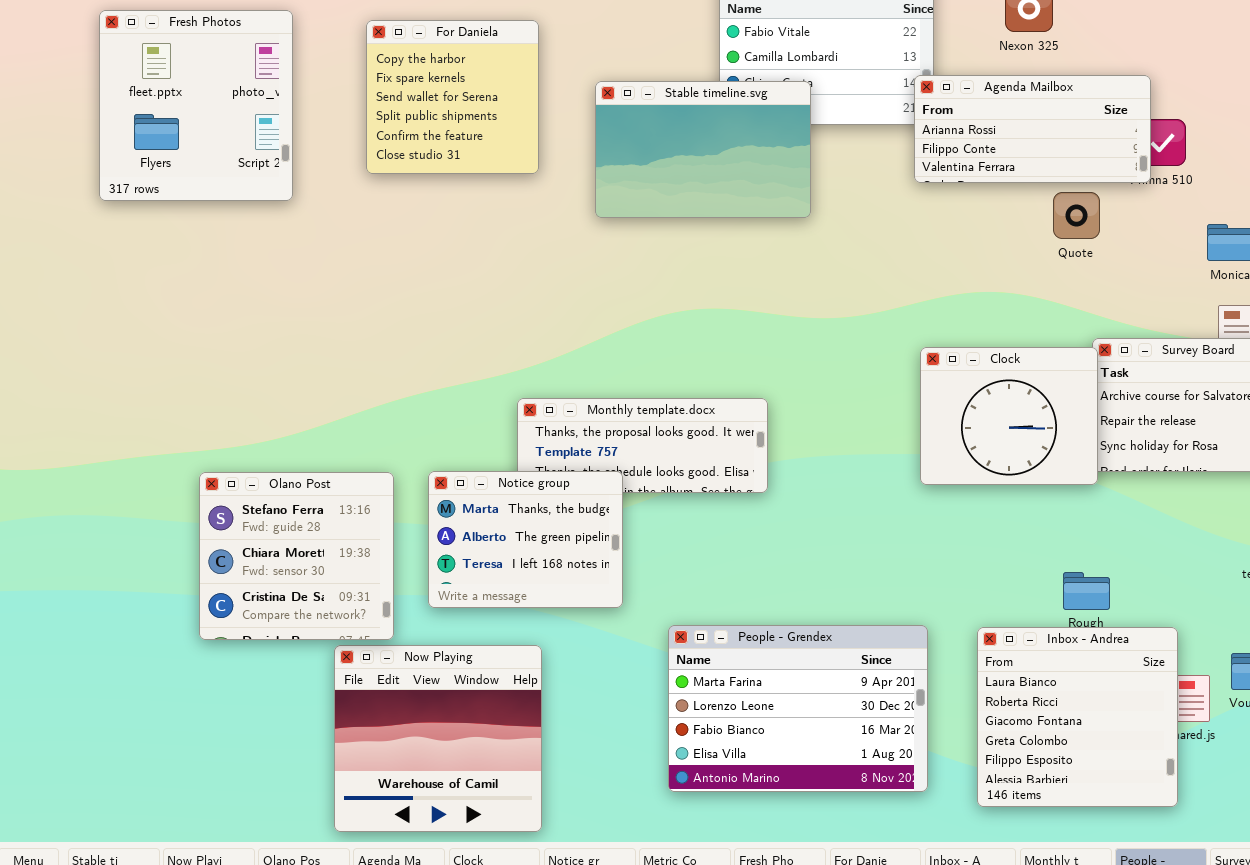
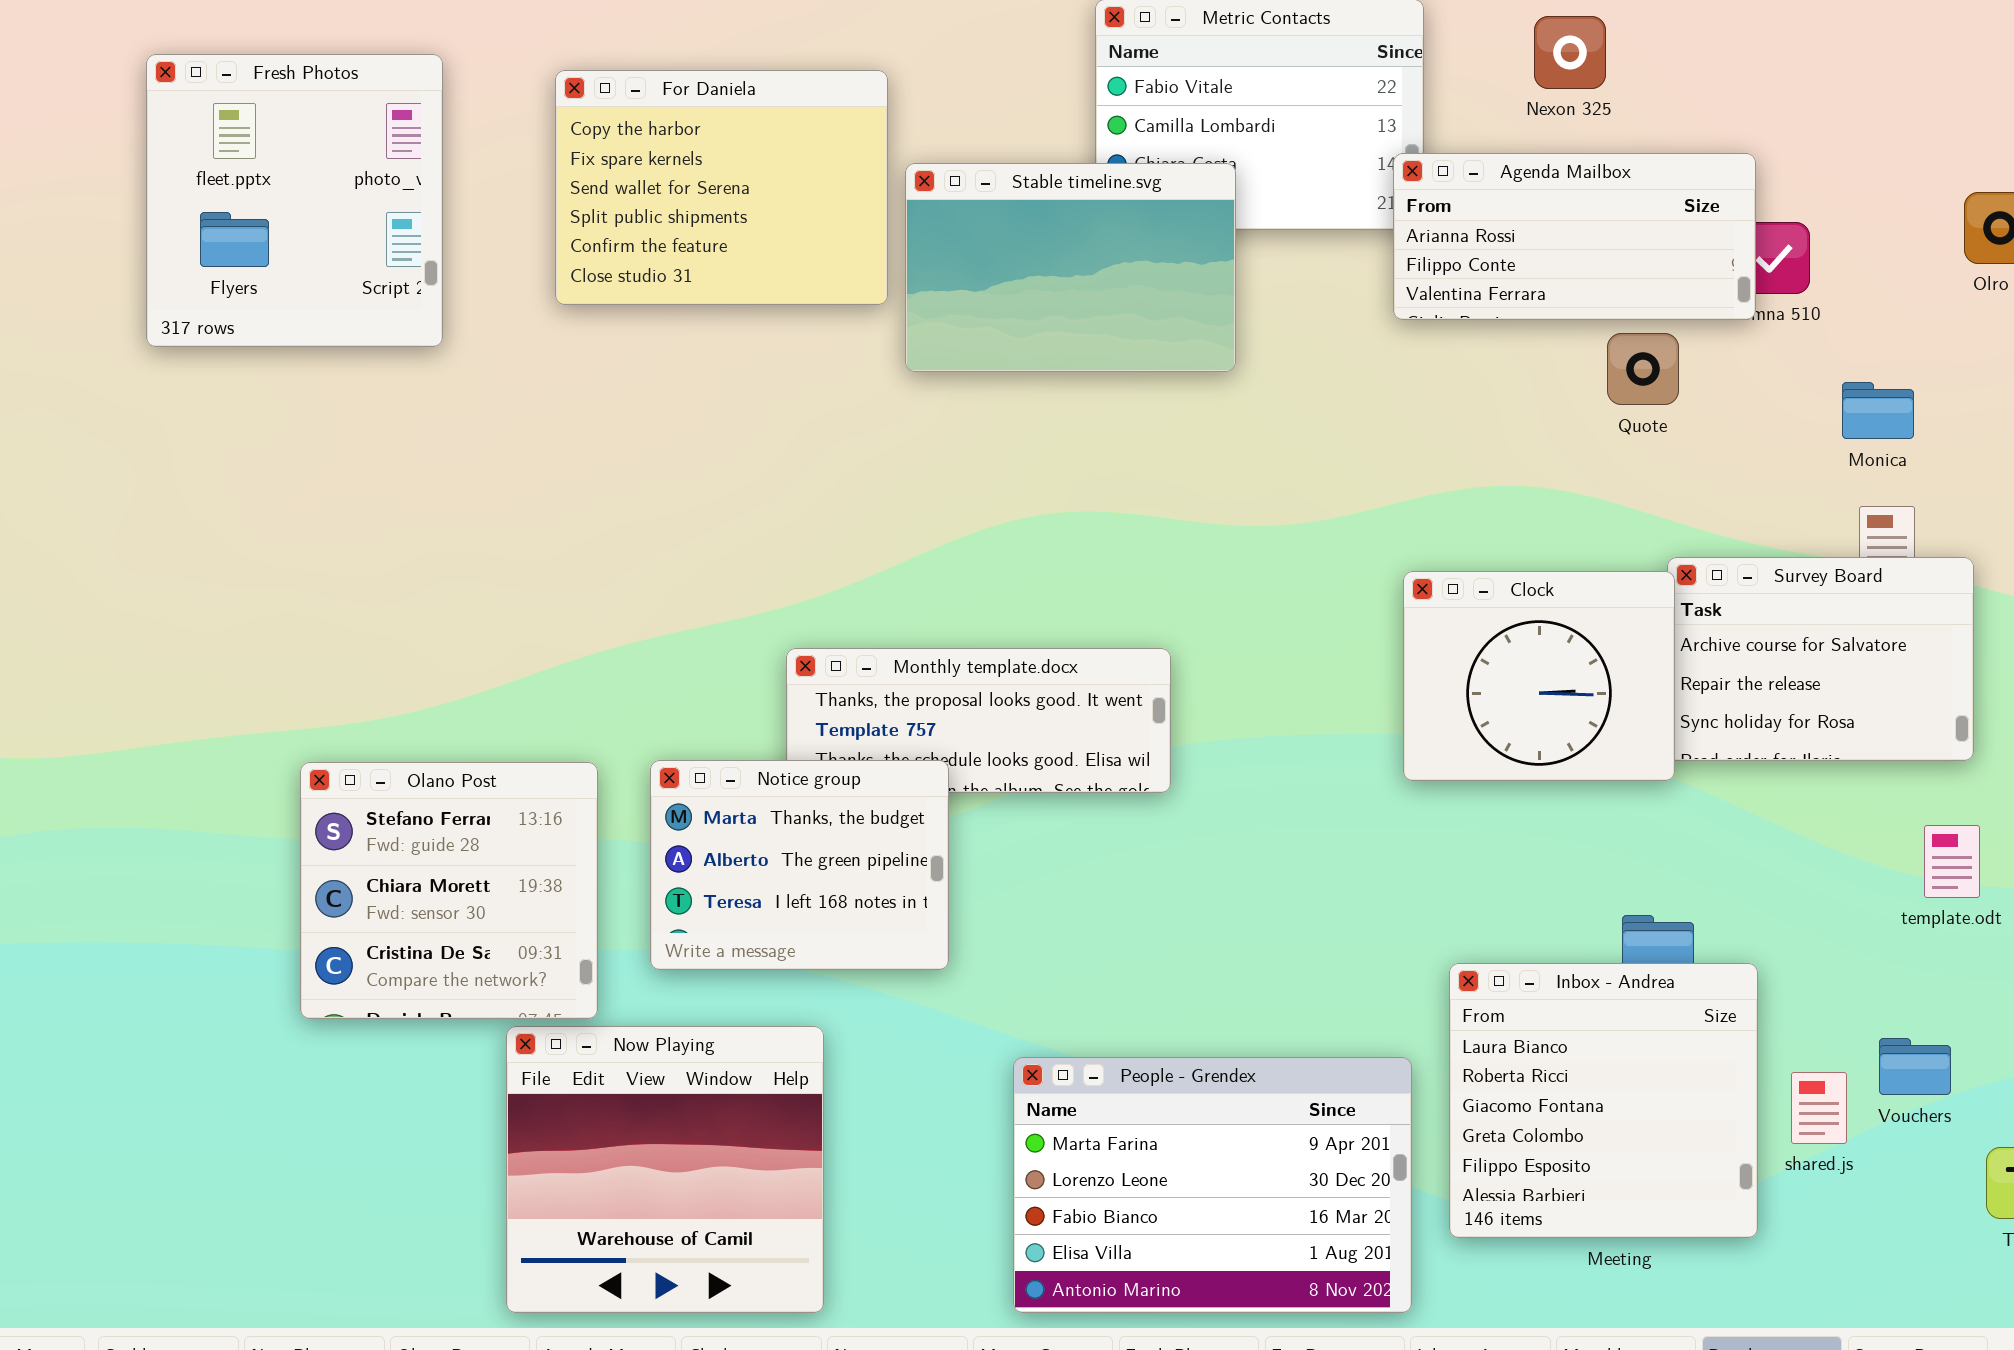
For Daniela: [366,20,539,174] -> [555,70,888,305], resized
People - Grendex: [668,625,928,792] -> [1013,1057,1412,1313], moved
Inbox - Andrea: [977,627,1178,807] -> [1449,963,1758,1238], moved

